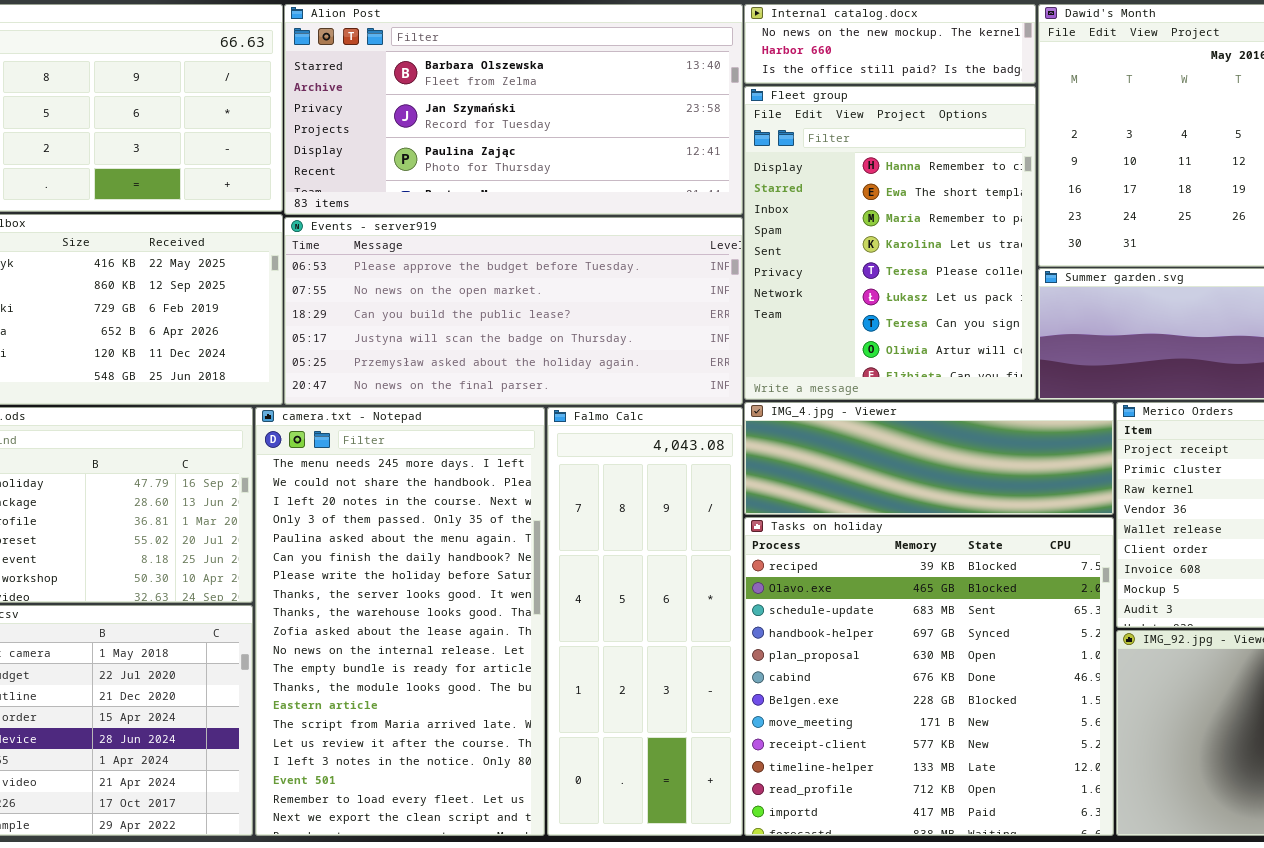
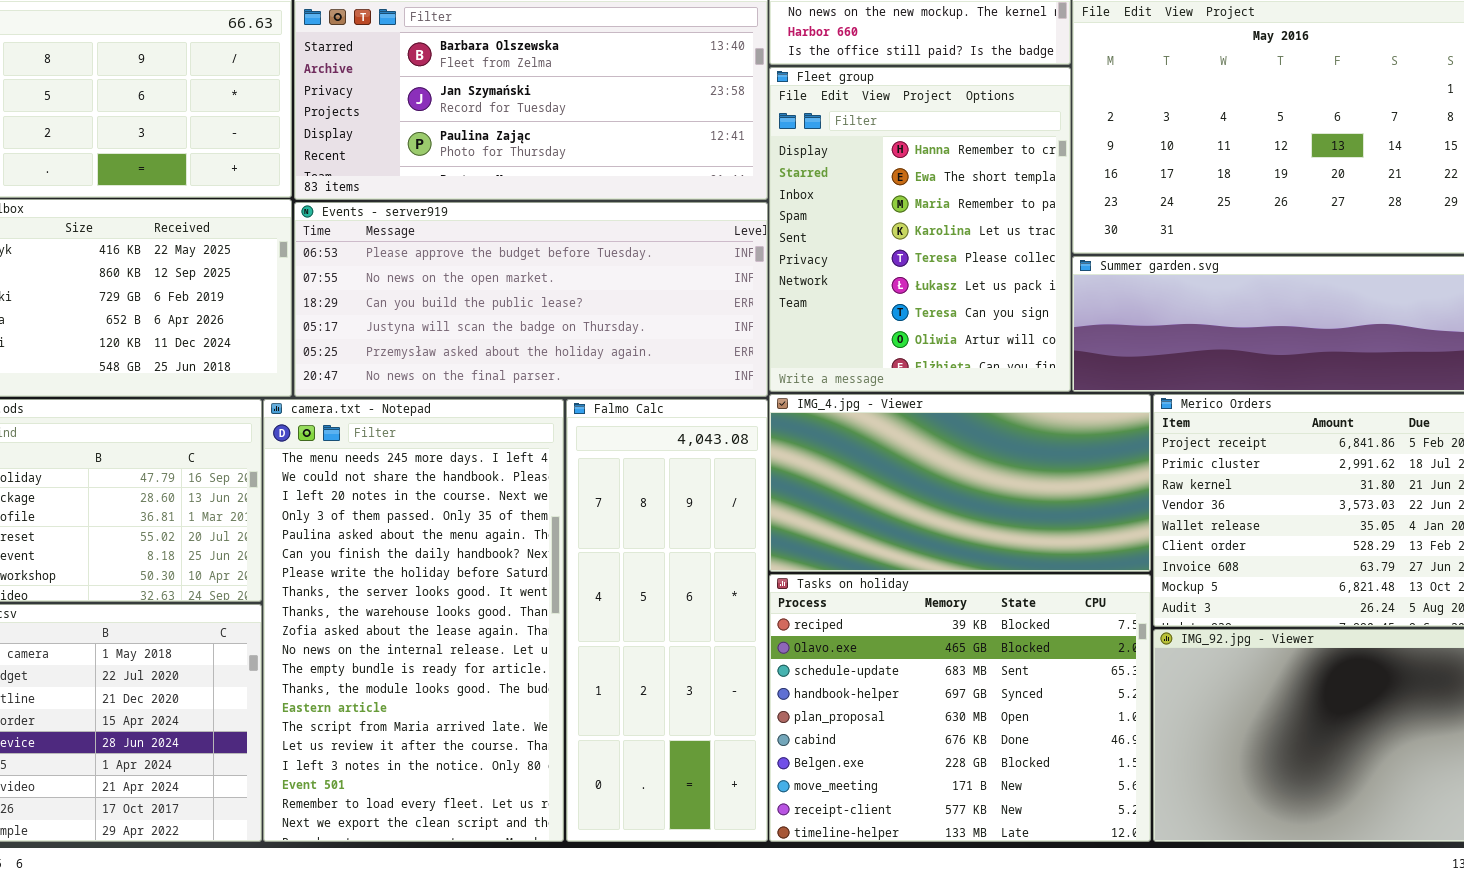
IMG_4.jpg - Viewer: [744,402,1114,515] -> [769,394,1151,572], resized
Tasks on holiday: [744,517,1114,836] -> [769,574,1151,842], resized

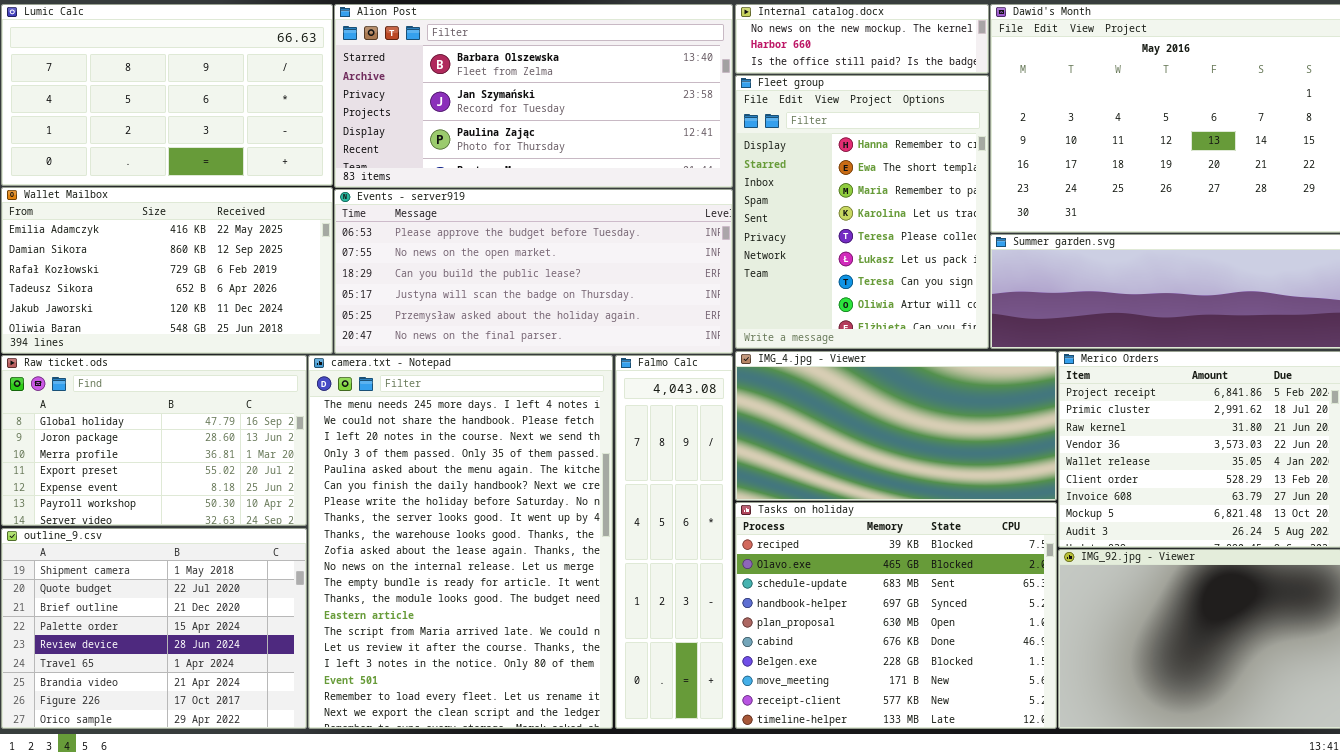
camera.txt - Notepad: [263,399,564,842] -> [308,355,613,729], resized
Falmo Calc: [566,399,768,842] -> [615,355,733,729], resized

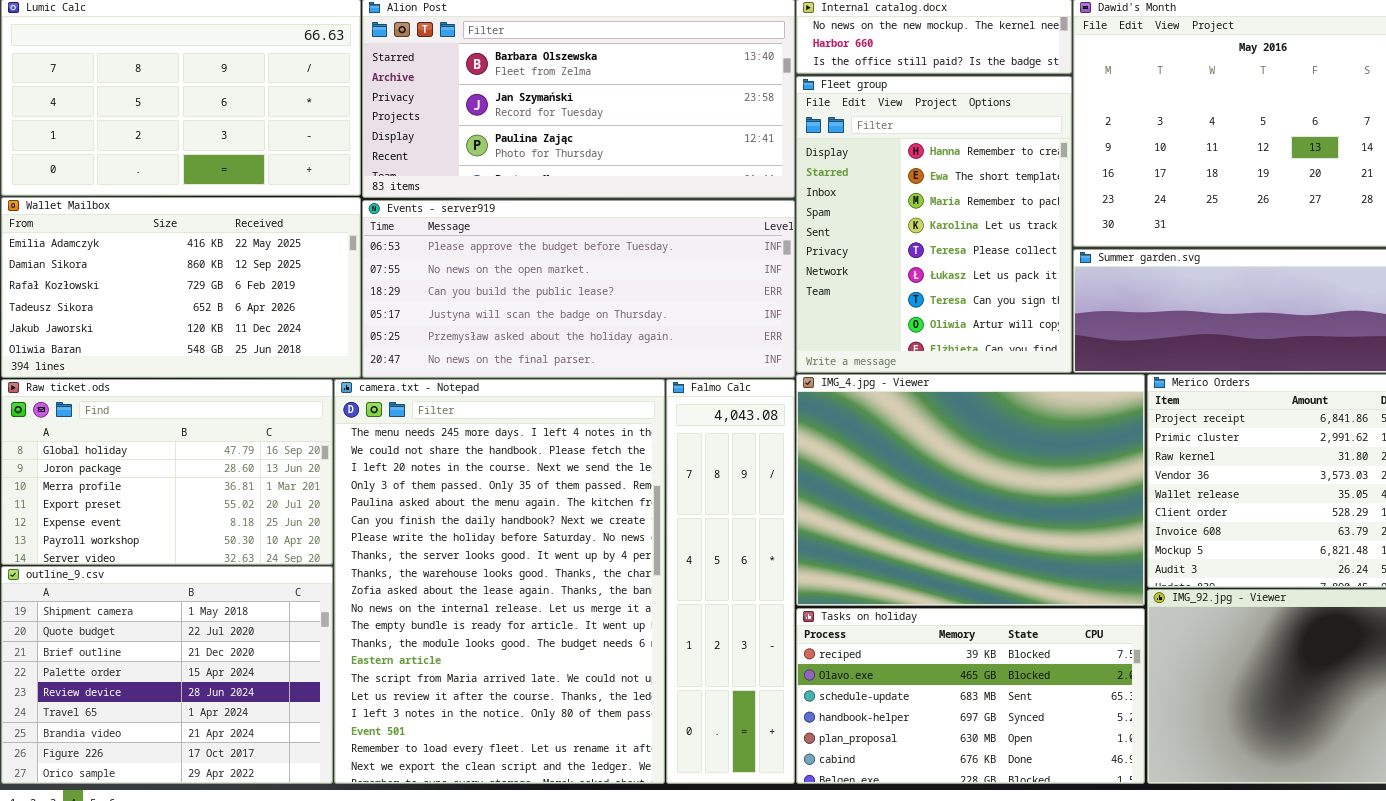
IMG_4.jpg - Viewer: [735,351,1057,501] -> [796,374,1145,606], resized
Tasks on holiday: [735,502,1057,729] -> [796,608,1145,784], resized

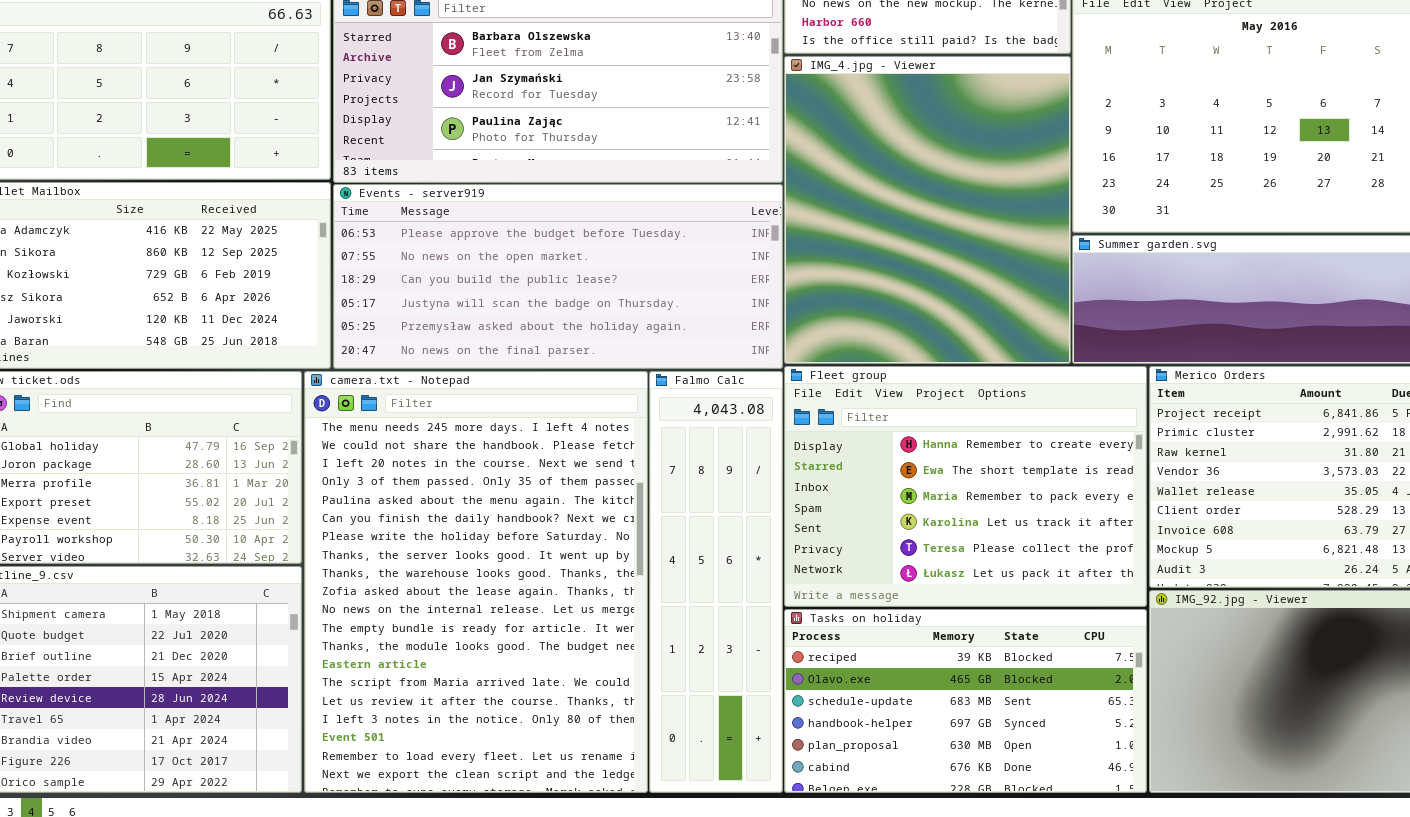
Fleet group: [796,76,1072,373] -> [784,366,1147,607], moved, resized
IMG_4.jpg - Viewer: [796,374,1145,606] -> [784,56,1071,364], moved, resized

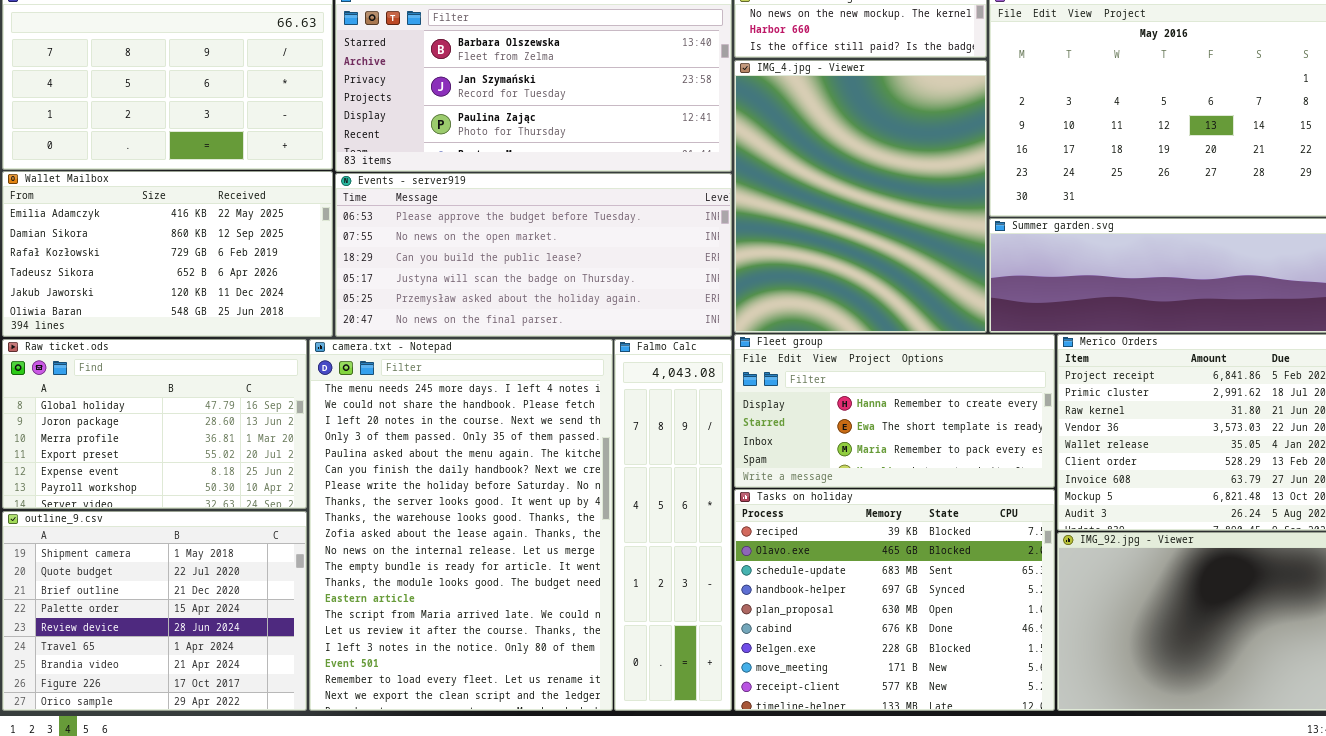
Fleet group: [784,366,1147,607] -> [734,334,1055,488], resized
Tasks on holiday: [784,609,1147,793] -> [734,489,1055,711], resized

